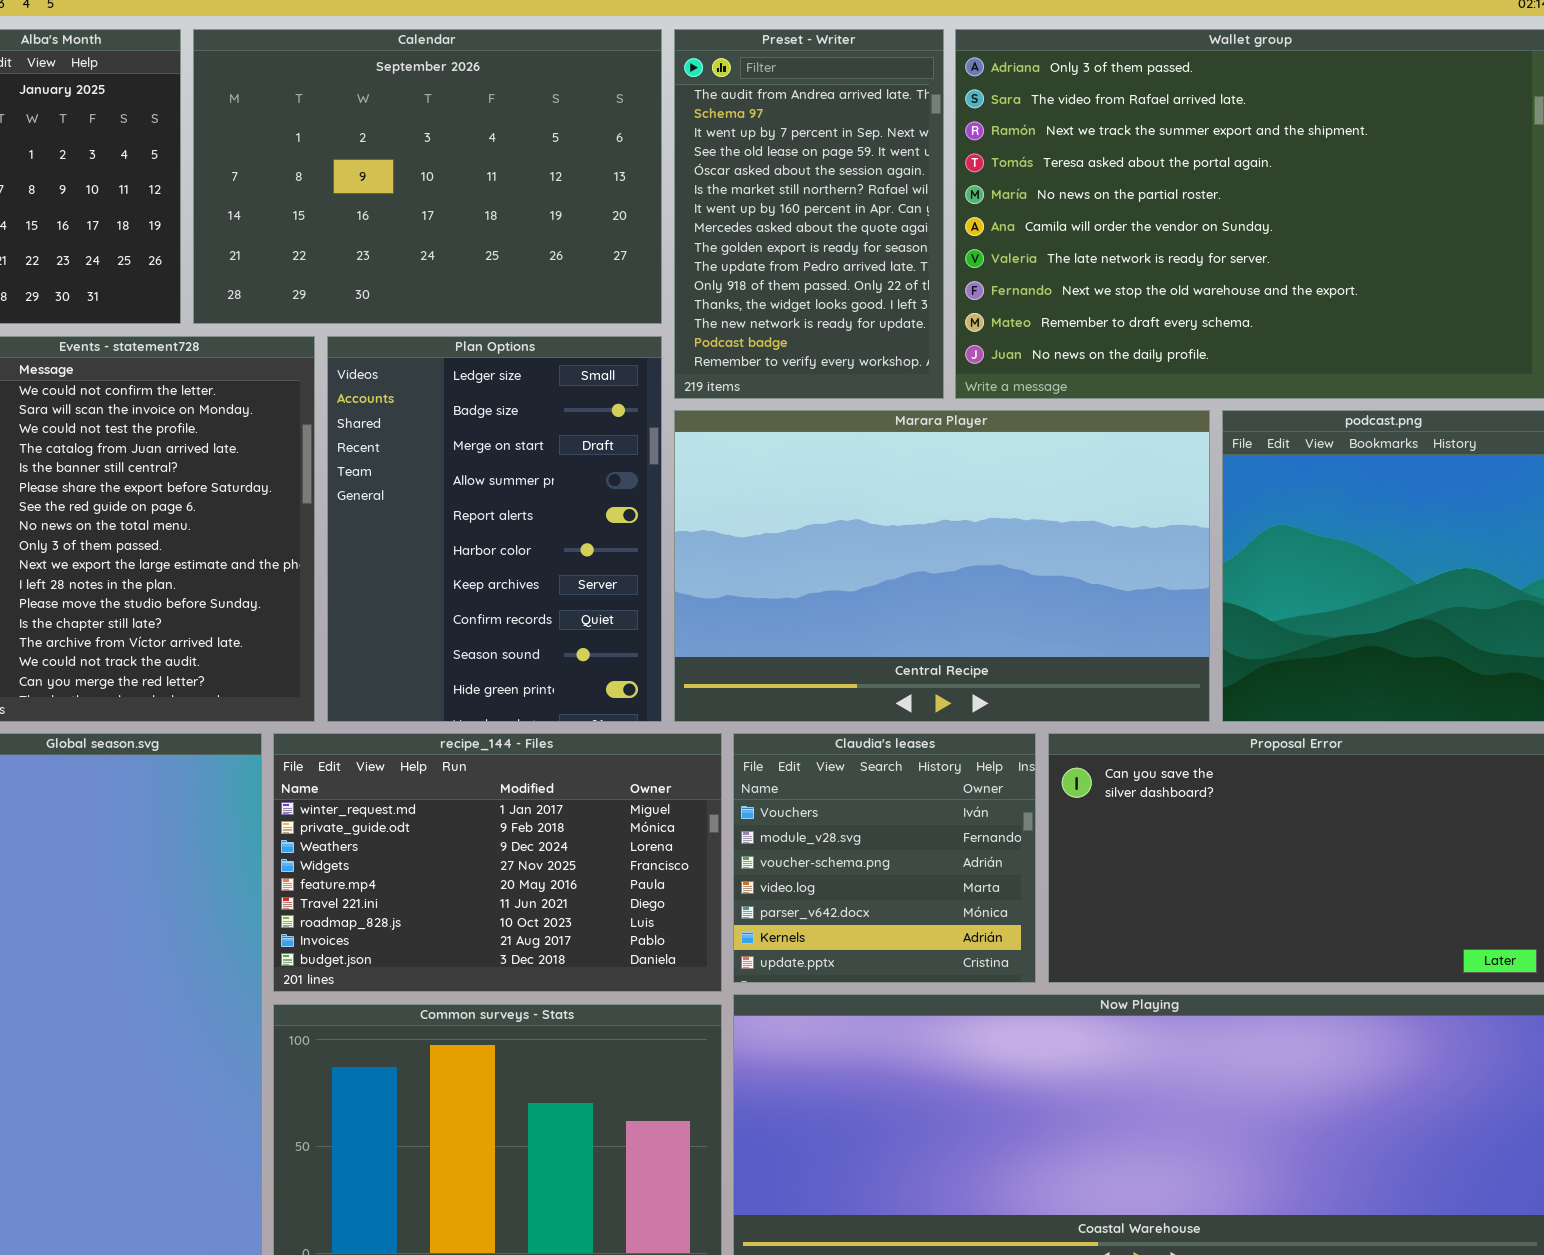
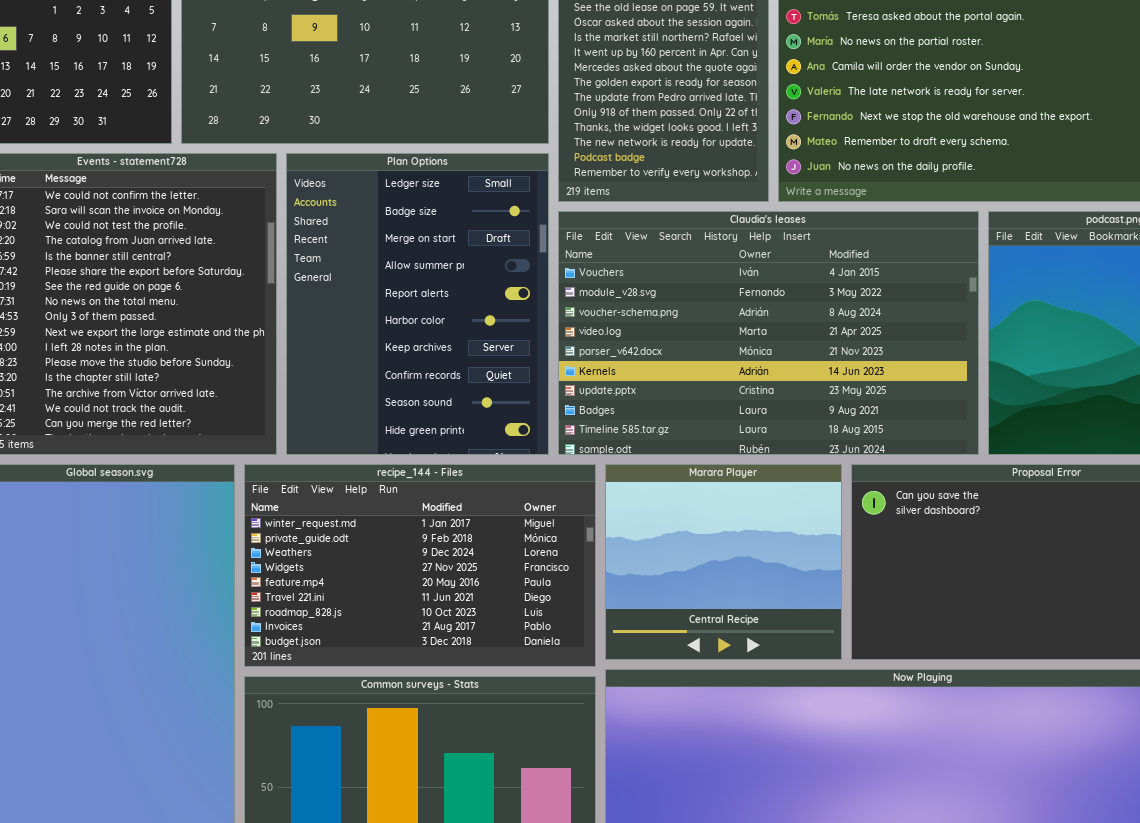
Marara Player: [674,410,1210,722] -> [605,464,842,660], moved, resized
Claudia's leases: [733,733,1036,983] -> [558,211,979,455], moved, resized

